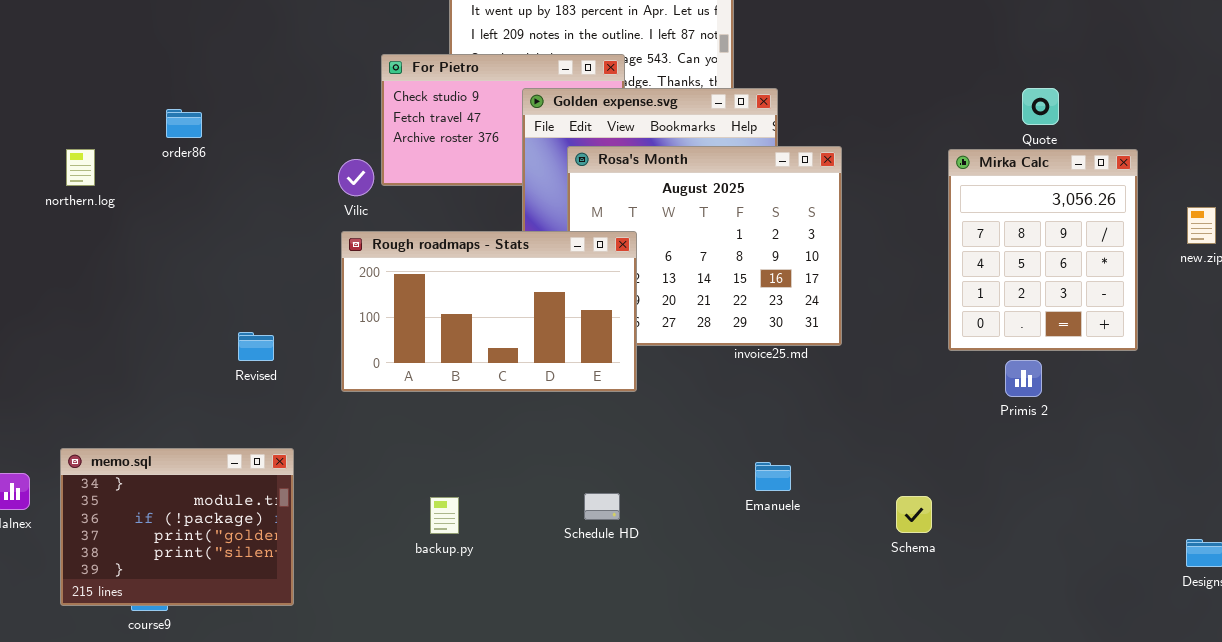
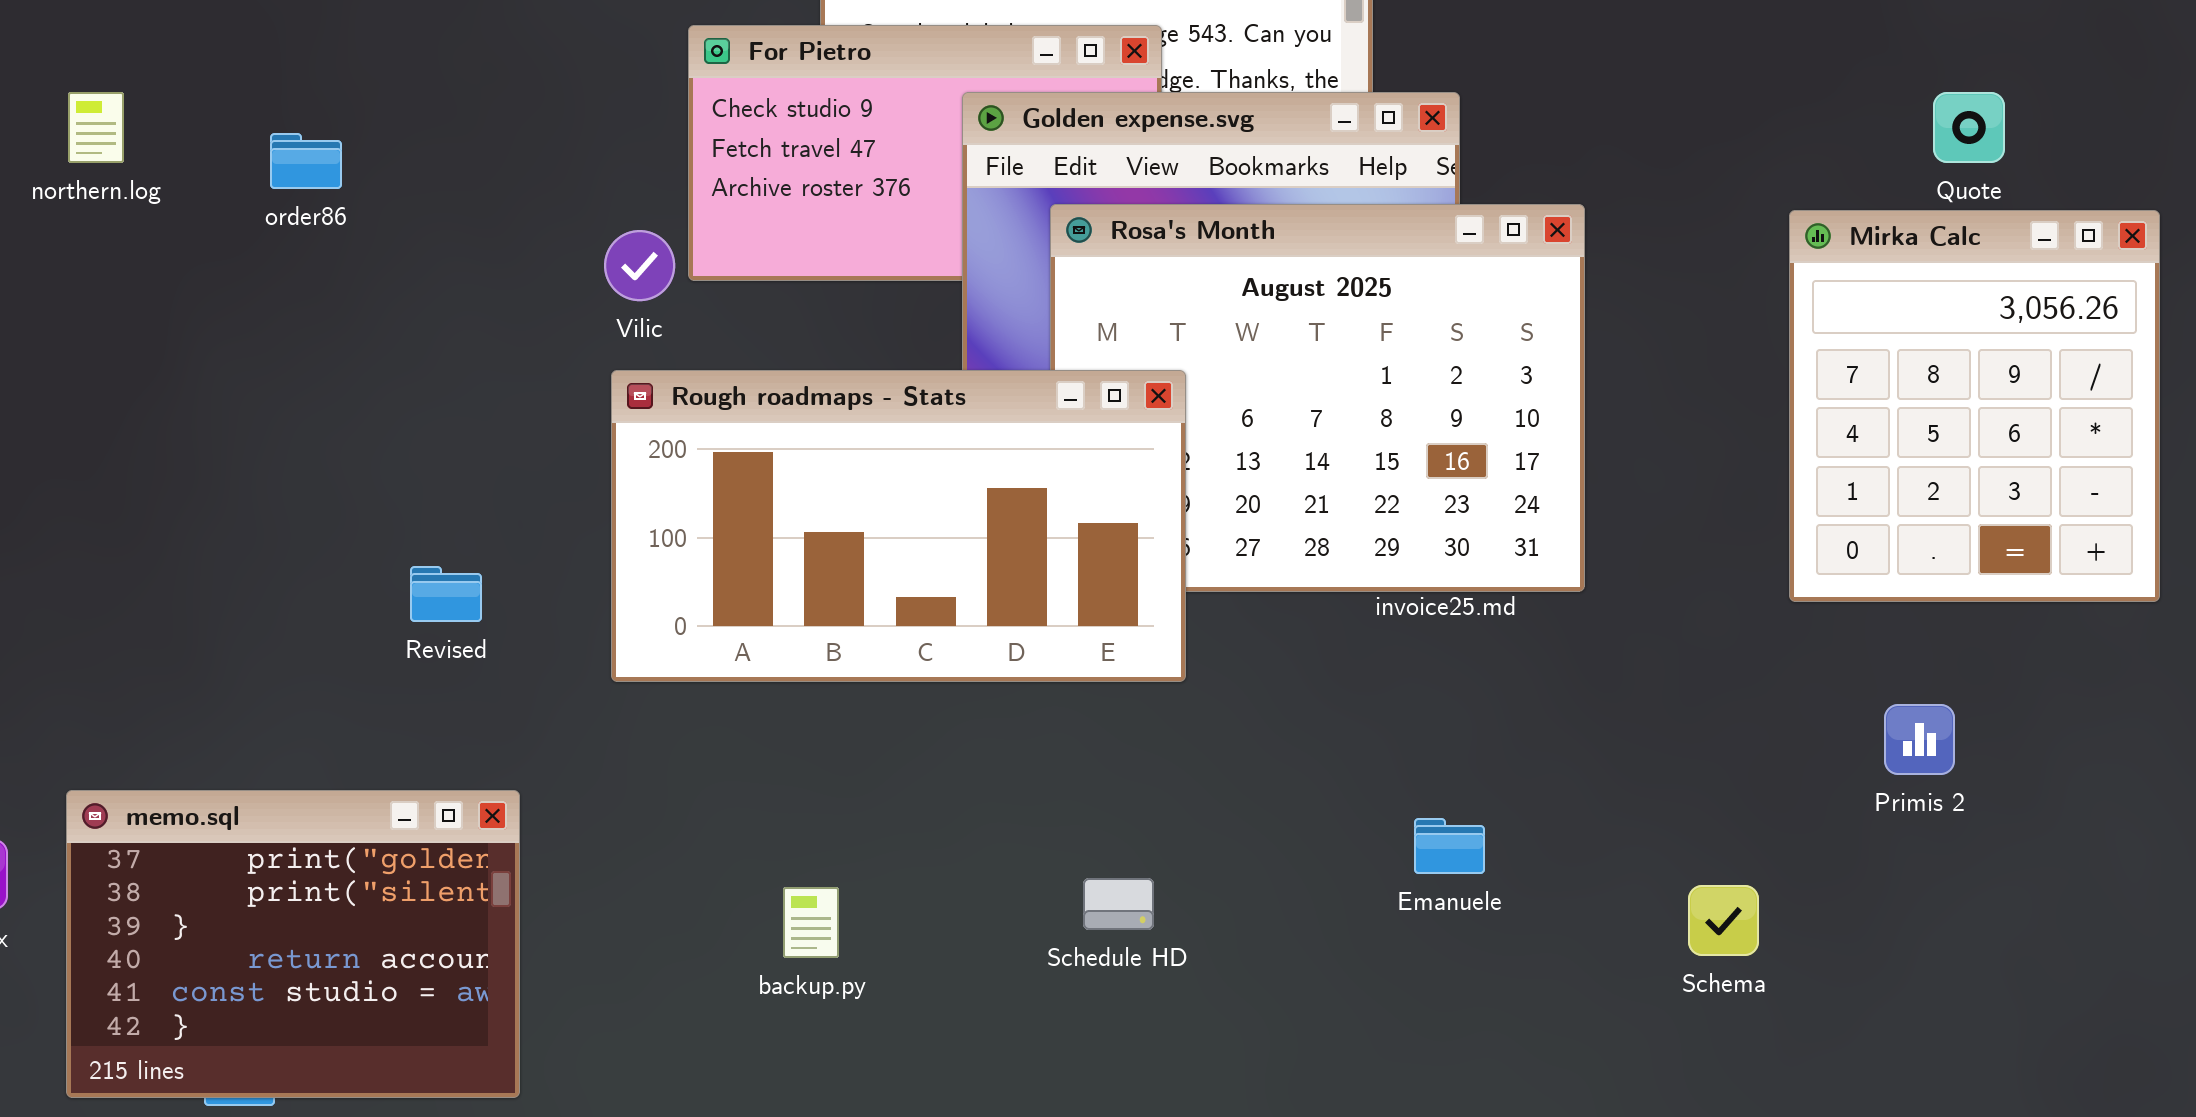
northern.log: [66,149,95,186] -> [68,92,124,163], moved
Primis 2: [1005,360,1042,397] -> [1884,704,1955,775], moved
memo.sql: [60,448,294,606] -> [66,790,520,1098], scrolled down 3 rows

